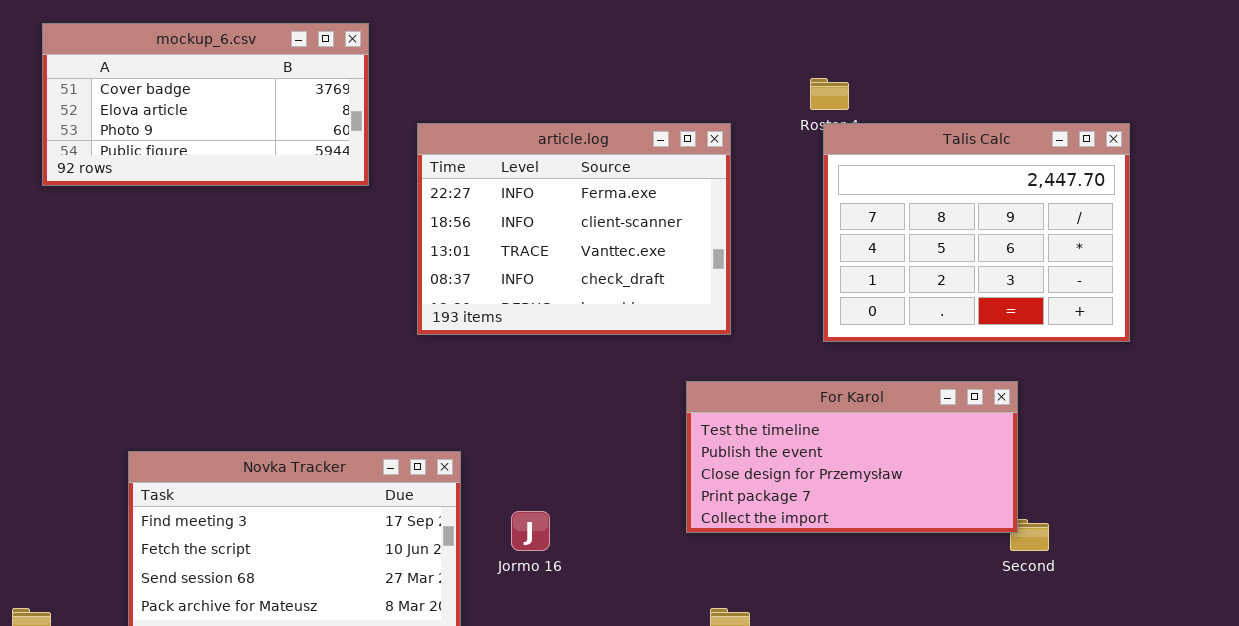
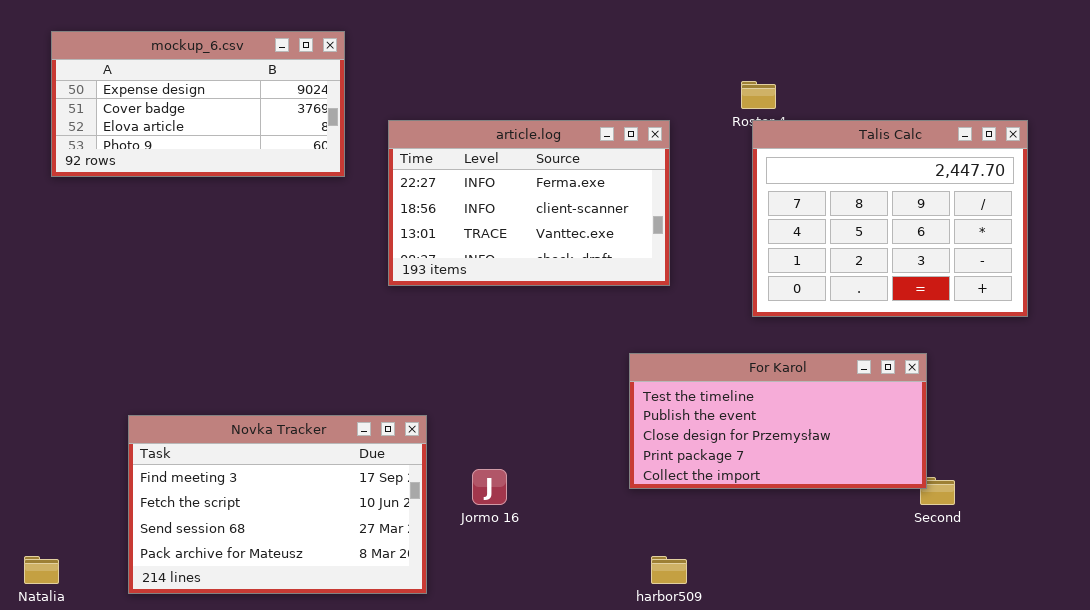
mockup_6.csv: [42,23,369,186] -> [51,31,345,177], scrolled up 1 row
article.log: [417,123,731,335] -> [388,120,670,286], resized

